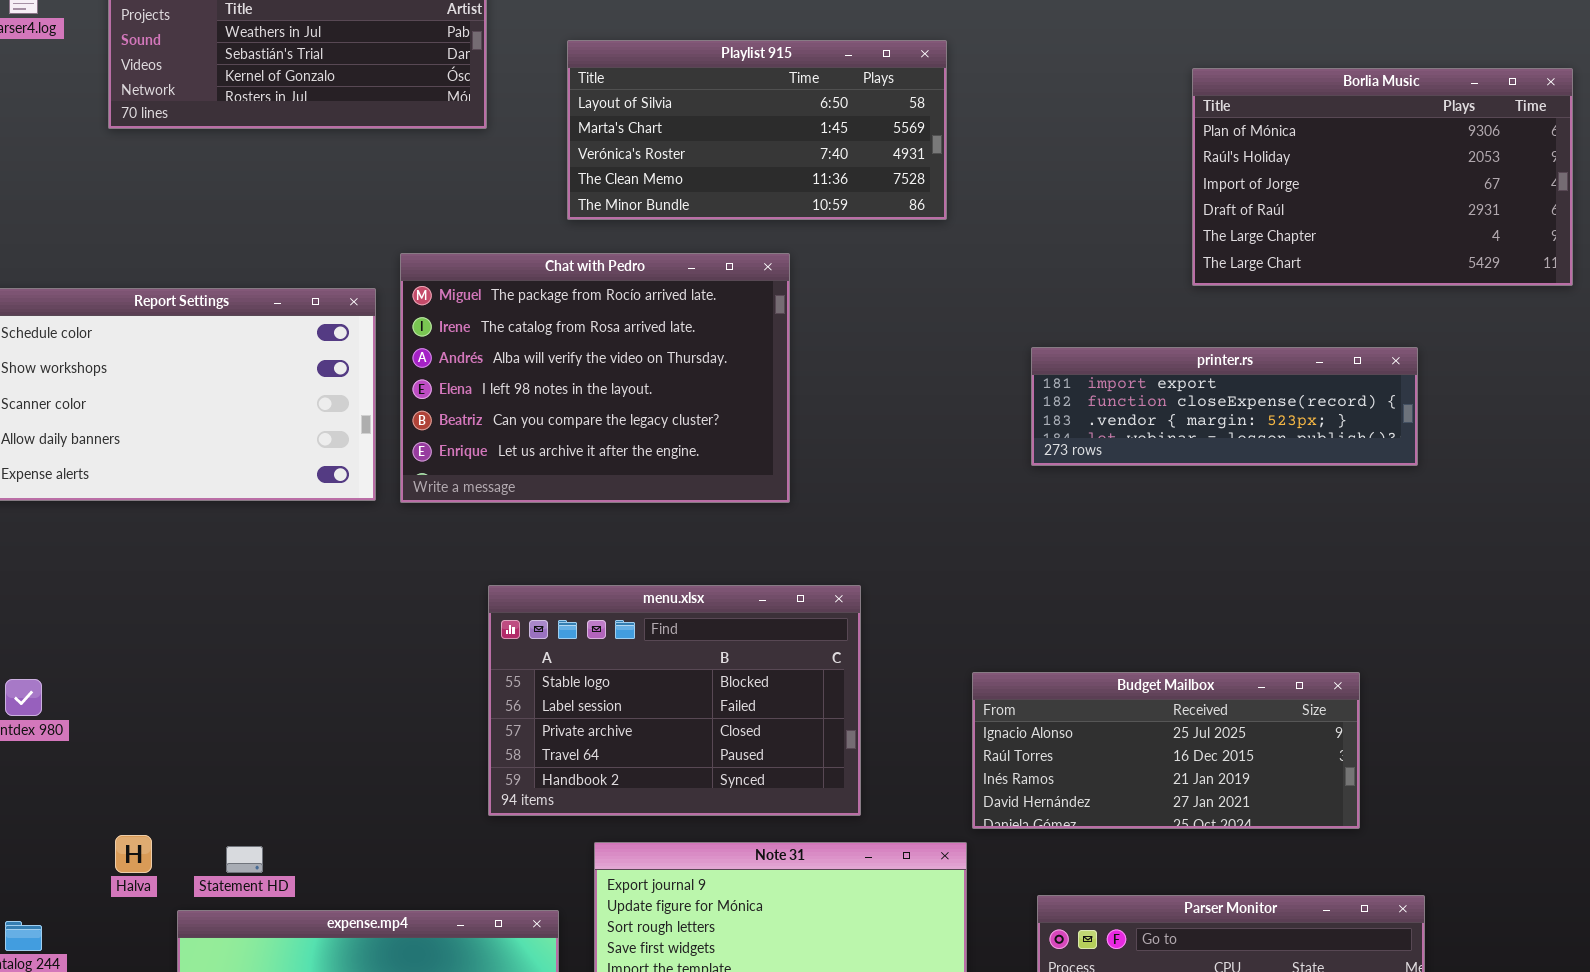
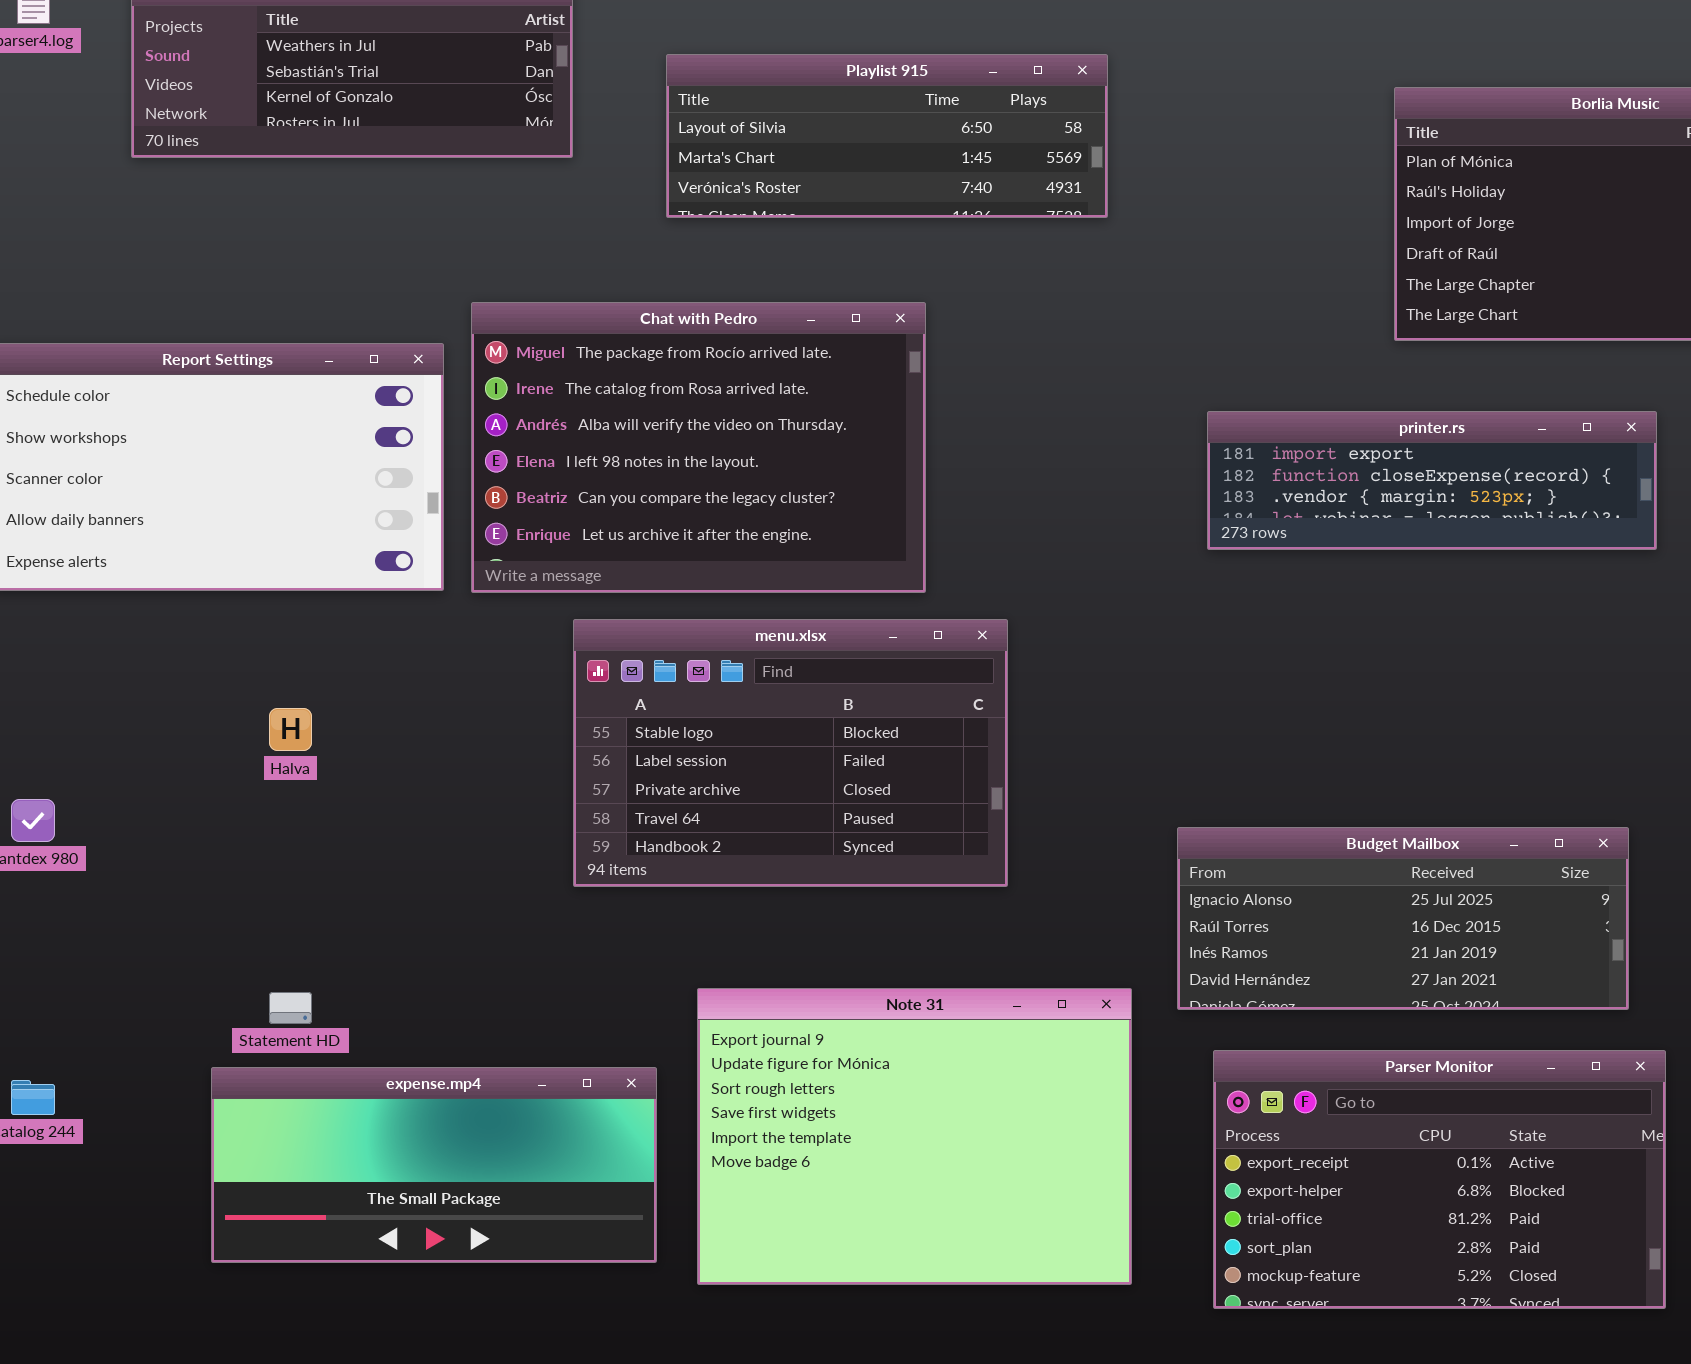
Playlist 915: [567,40,947,220] -> [666,54,1108,218], resized
menu.xlsx: [488,585,861,816] -> [573,619,1008,887], moved
Budget Mailbox: [972,672,1360,829] -> [1177,827,1629,1010], moved
Halva: [115,835,152,873] -> [269,708,312,751], moved

